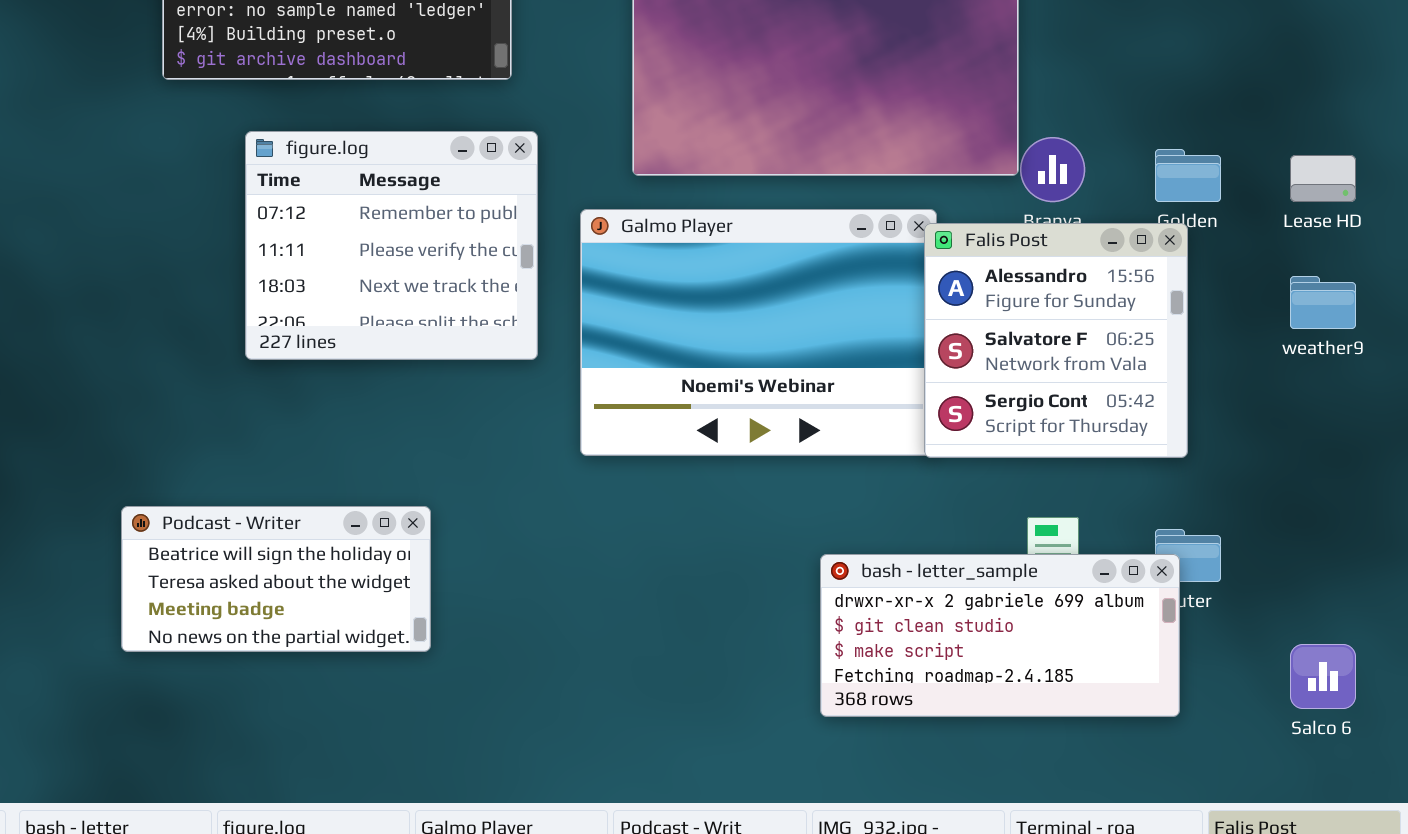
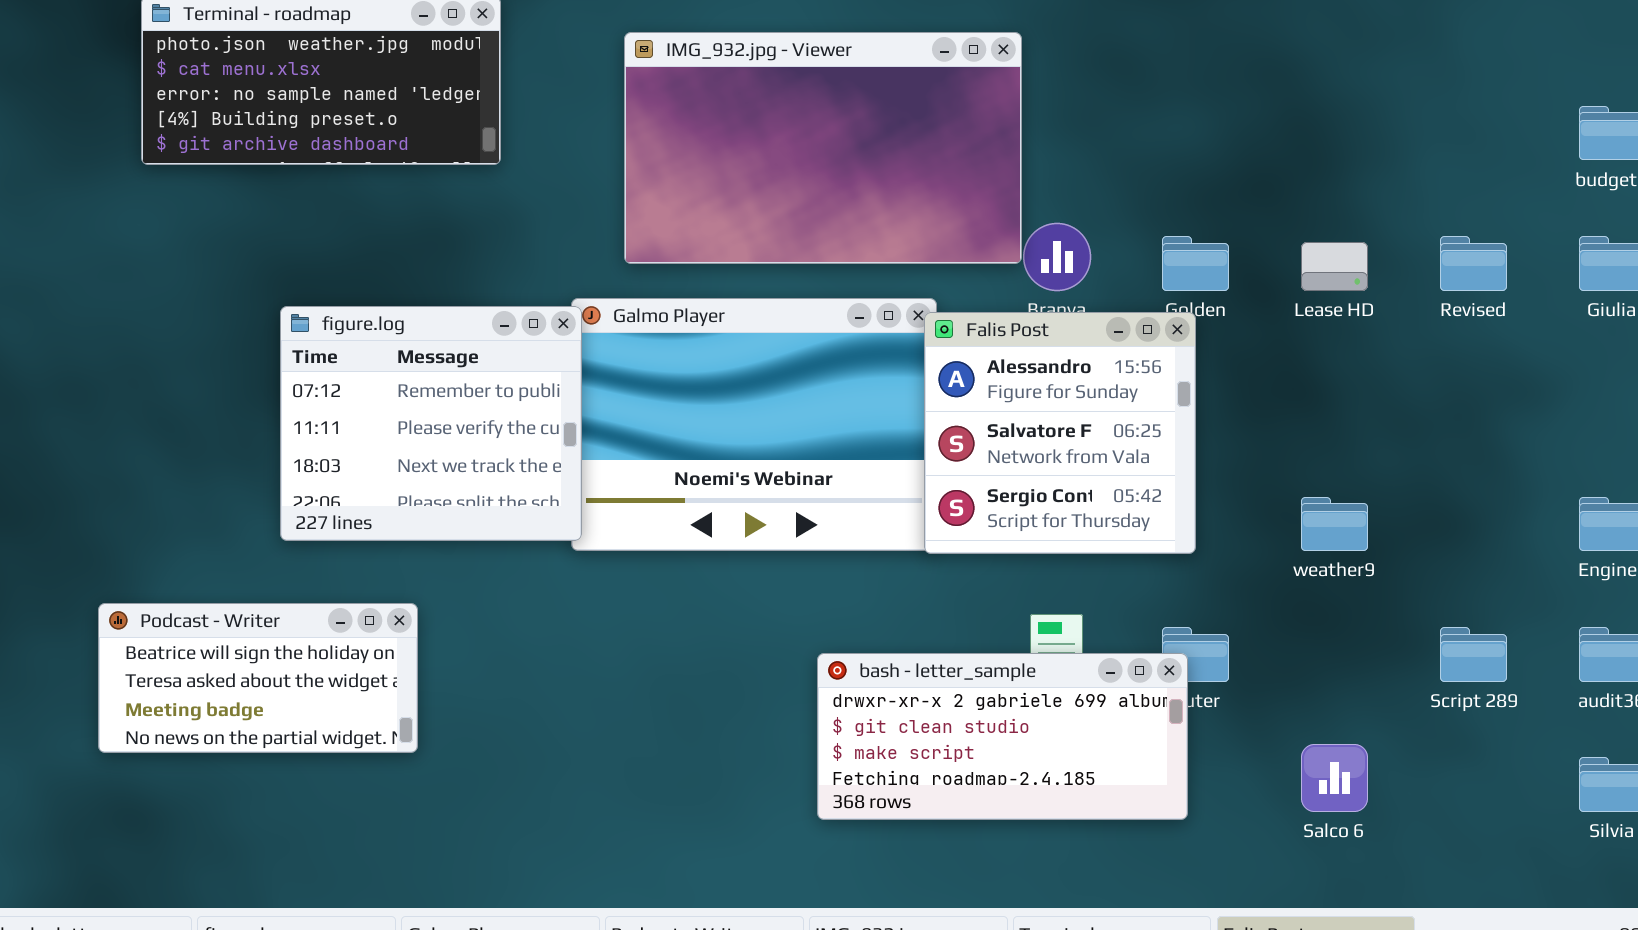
figure.log: [245,131,538,360] -> [280,306,582,541], moved
weather9: [1290,276,1356,329] -> [1301,497,1368,551], moved

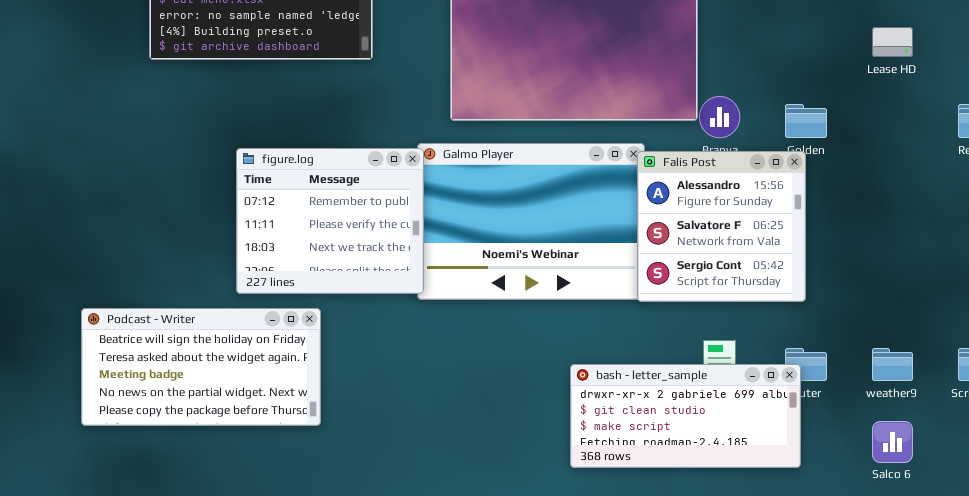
Lease HD: [1301,242,1368,291] -> [872,27,913,57], moved
weather9: [1301,497,1368,551] -> [872,348,913,381], moved
Podcast - Writer: [98,603,418,753] -> [81,308,321,426], resized

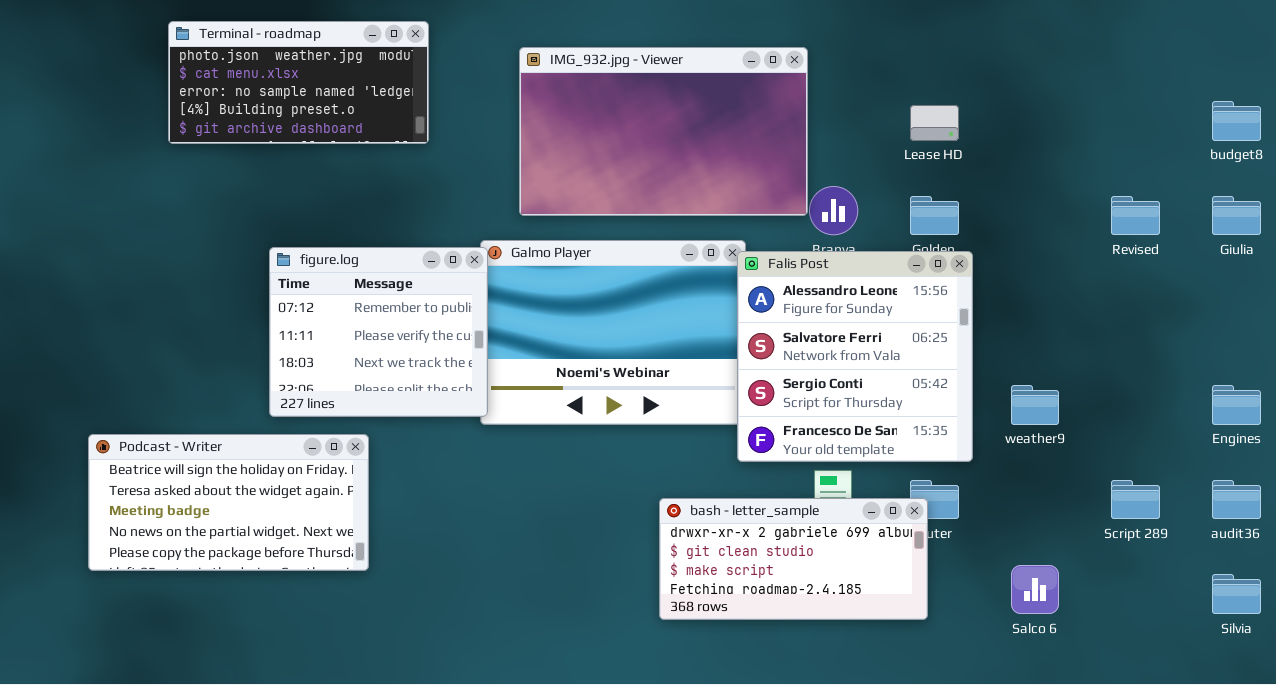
Lease HD: [872,27,913,57] -> [910,105,959,141], moved
Falis Post: [637,151,806,302] -> [737,251,973,462], resized
weather9: [872,348,913,381] -> [1011,385,1059,425], moved

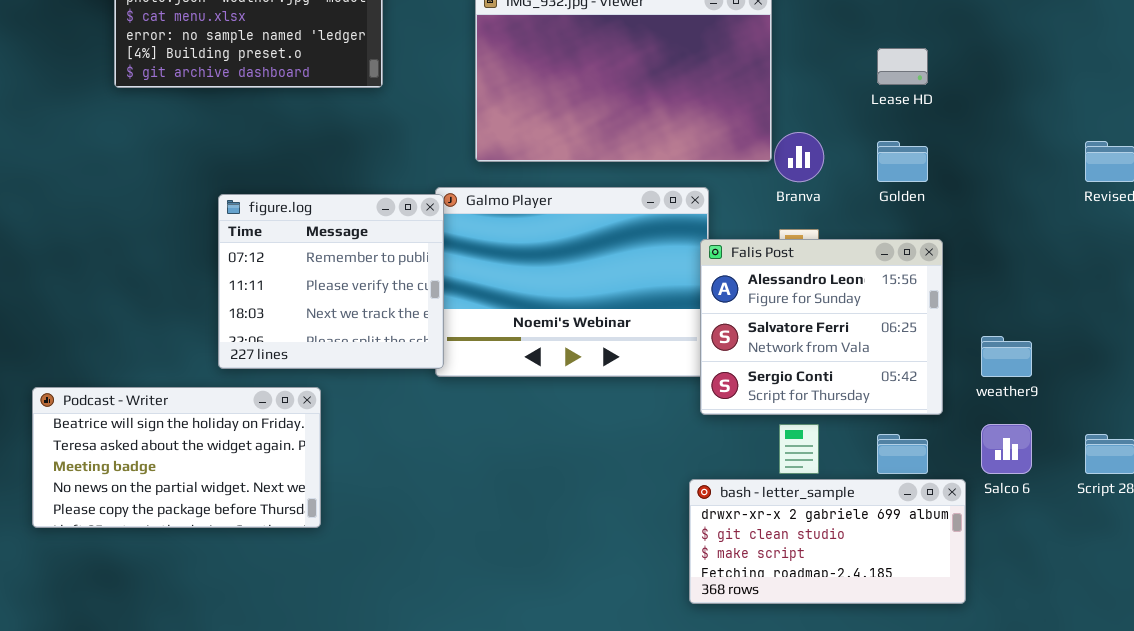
Falis Post: [737,251,973,462] -> [700,239,943,415], resized
bash - letter_sample: [659,498,928,620] -> [689,479,966,604], moved
Salco 6: [1011,565,1059,614] -> [981,424,1032,474], moved

